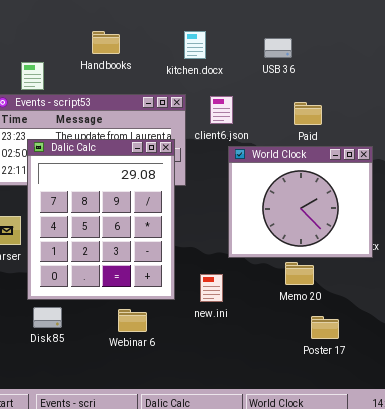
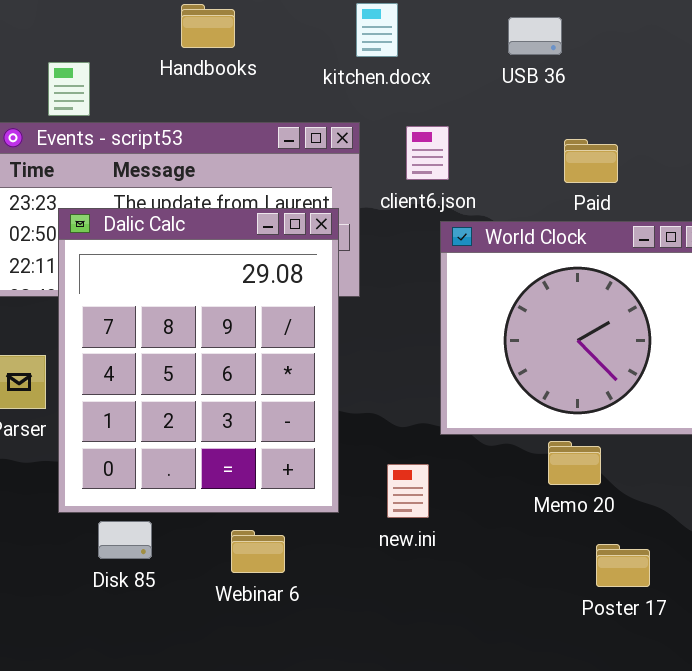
Disk 85: [33,307,62,328] -> [98,521,152,559], moved

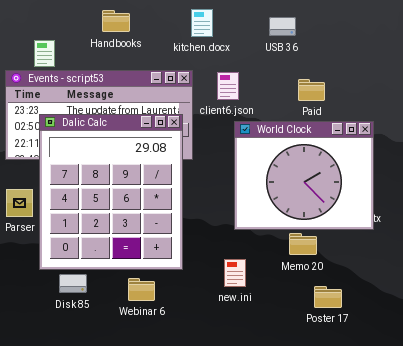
new.ini: [387,464,429,518] -> [224,259,246,287], moved

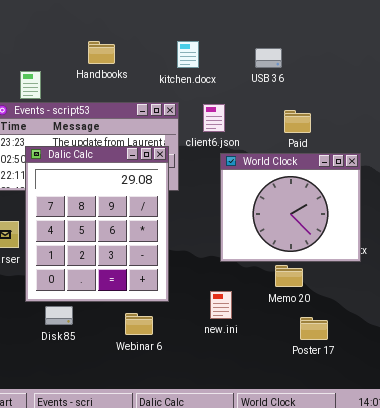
Webinar 6: [128,278,155,301] -> [125,313,153,335], moved

